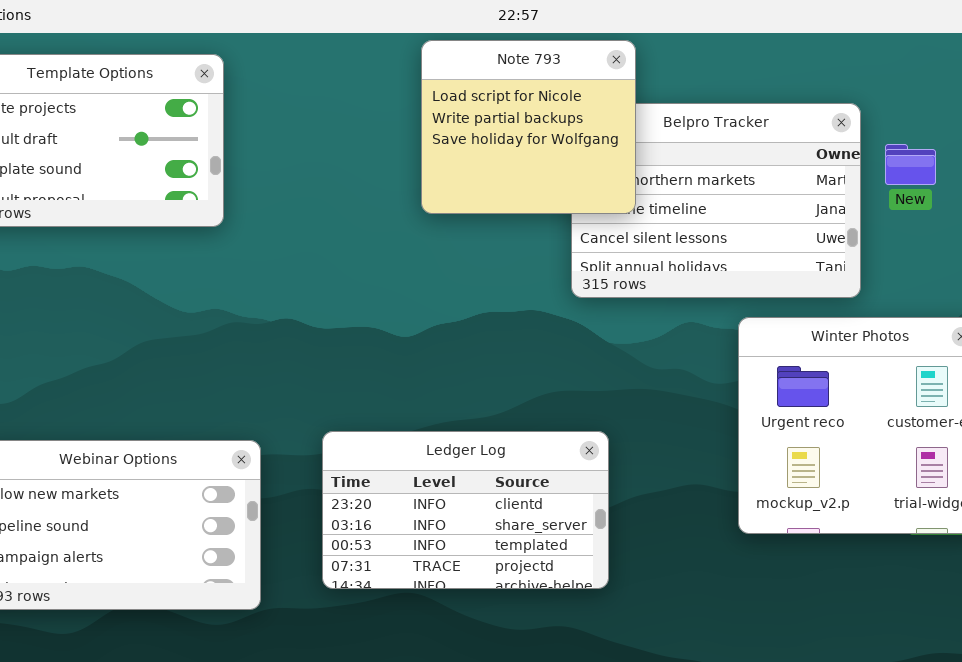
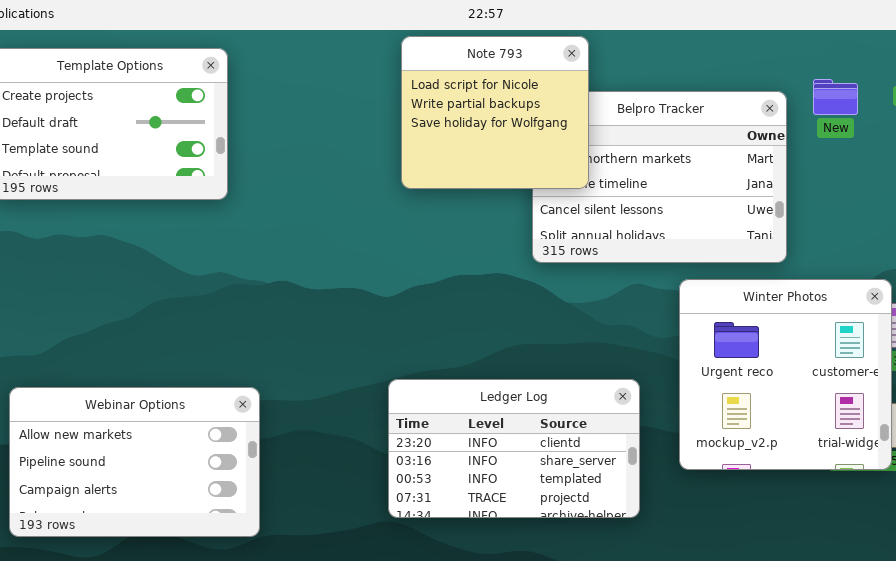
New: [885,144,936,185] -> [813,79,858,115], moved
Ledger Log: [322,431,609,589] -> [388,379,640,518], moved

